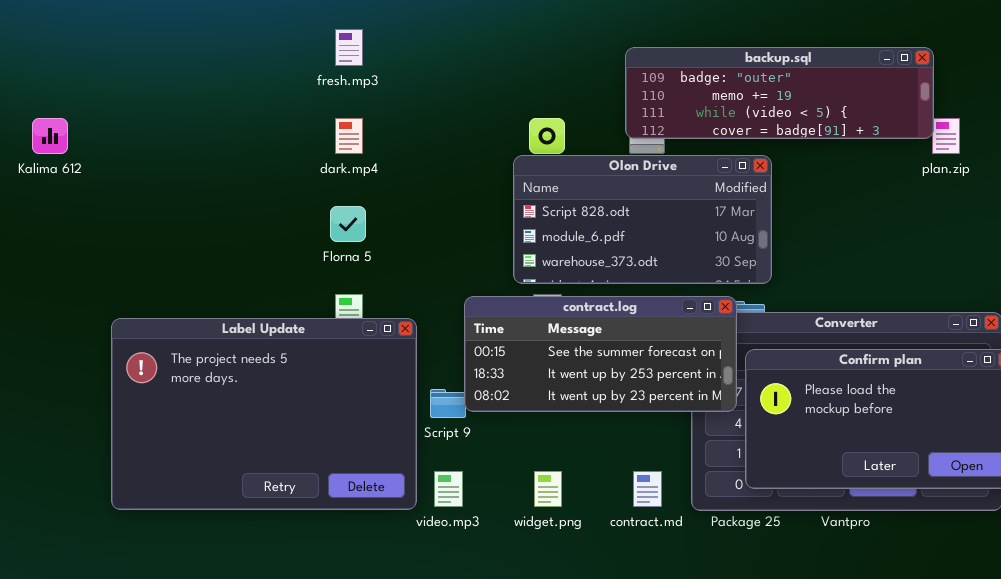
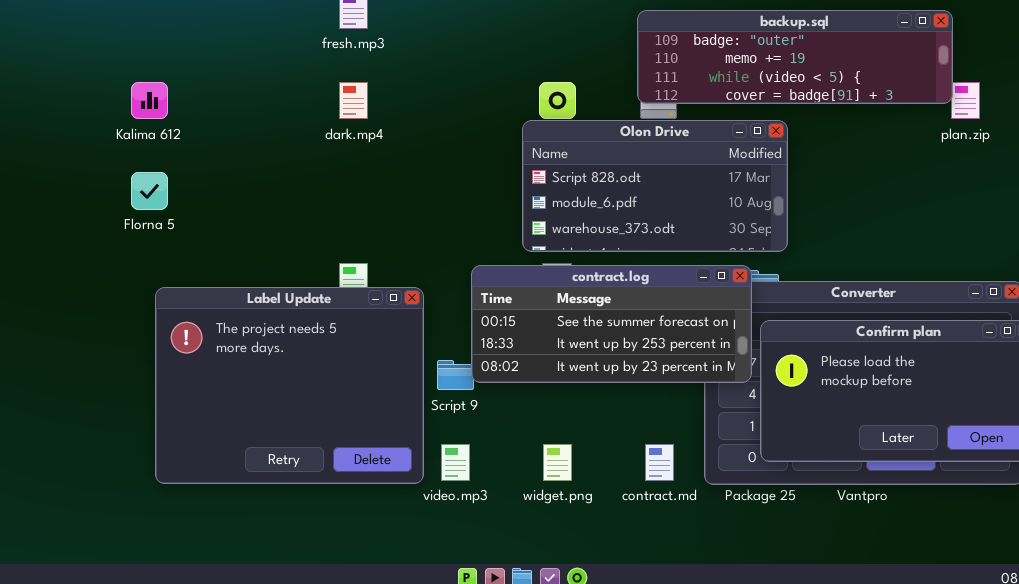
Kalima 612: [32,118,68,154] -> [131,82,168,119], moved
Florna 5: [330,206,366,242] -> [131,172,168,210], moved
Label Update: [111,318,417,510] -> [155,287,424,484], resized

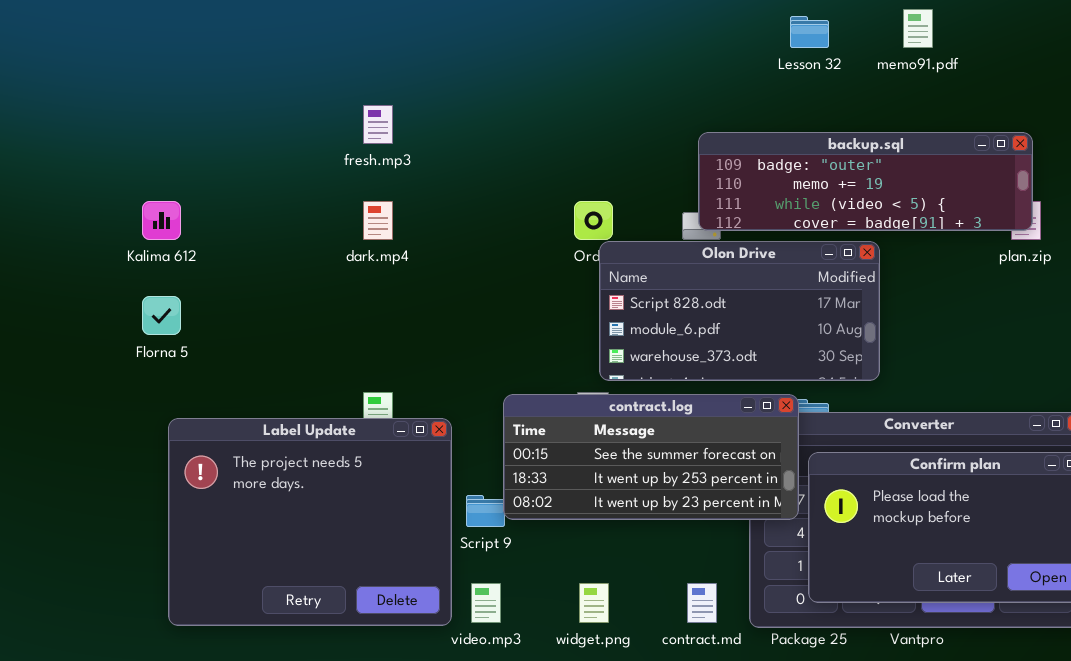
backup.sql: [637,10,953,104] -> [698,132,1033,231], moved
Olon Drive: [522,120,788,252] -> [599,241,880,381], moved

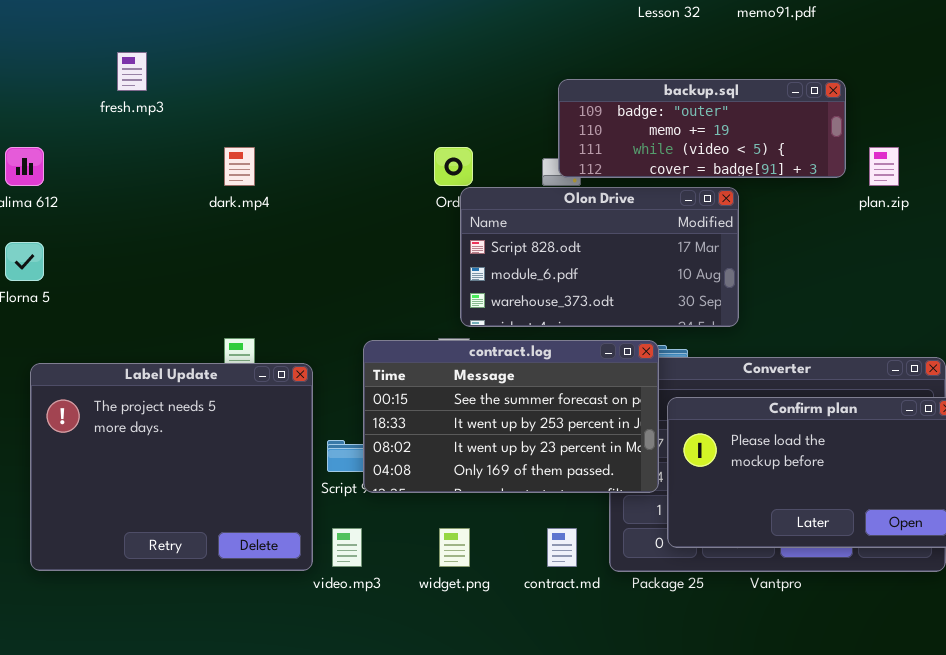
fresh.mp3: [363,105,393,144] -> [117,52,147,91], moved
backup.sql: [698,132,1033,231] -> [558,79,846,178], resized
contract.log: [503,394,799,520] -> [363,340,659,493], resized

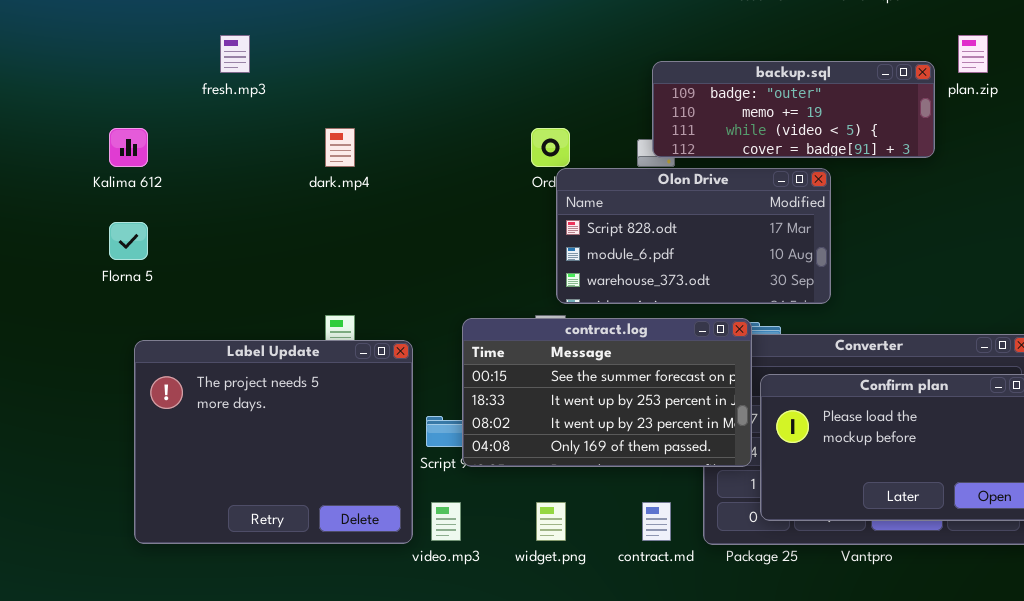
plan.zip: [869,147,899,186] -> [958,35,988,73], moved

